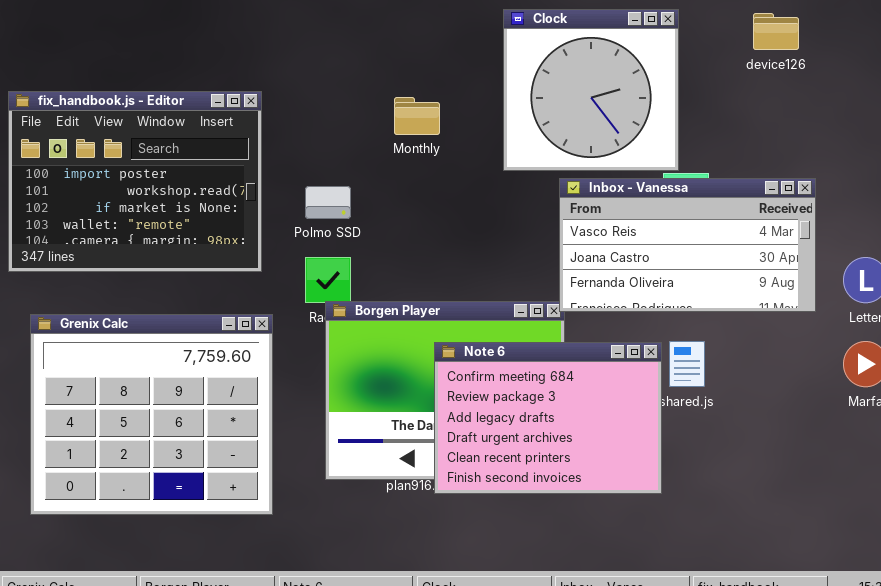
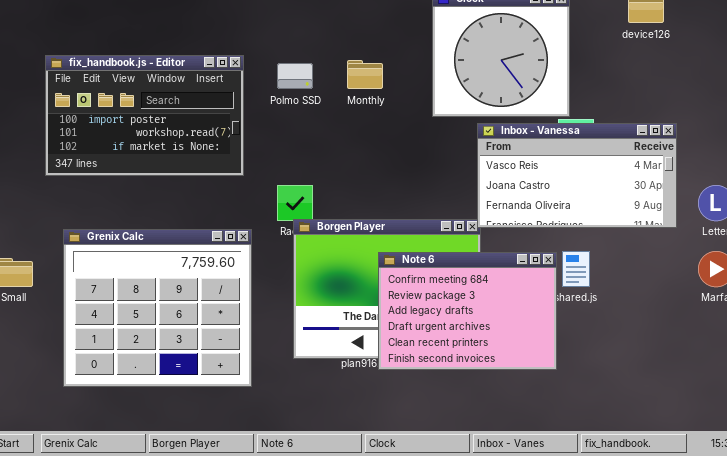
fix_handbook.js - Editor: [8,91,262,272] -> [45,55,244,176], resized
Polmo SSD: [305,186,351,219] -> [277,63,313,89], moved

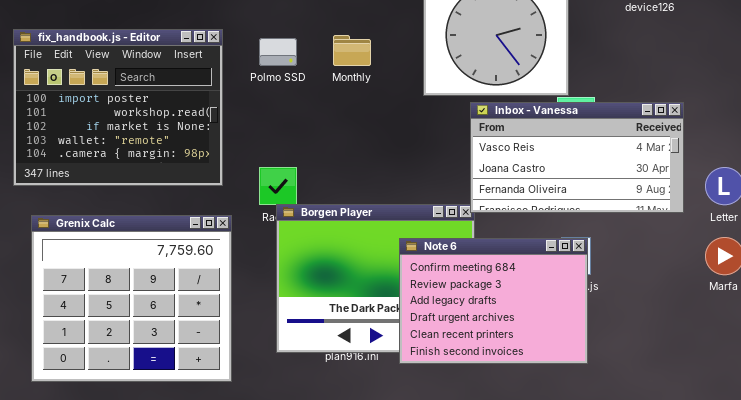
fix_handbook.js - Editor: [45,55,244,176] -> [13,29,223,186], resized
Note 6: [378,252,557,370] -> [399,238,588,364], moved

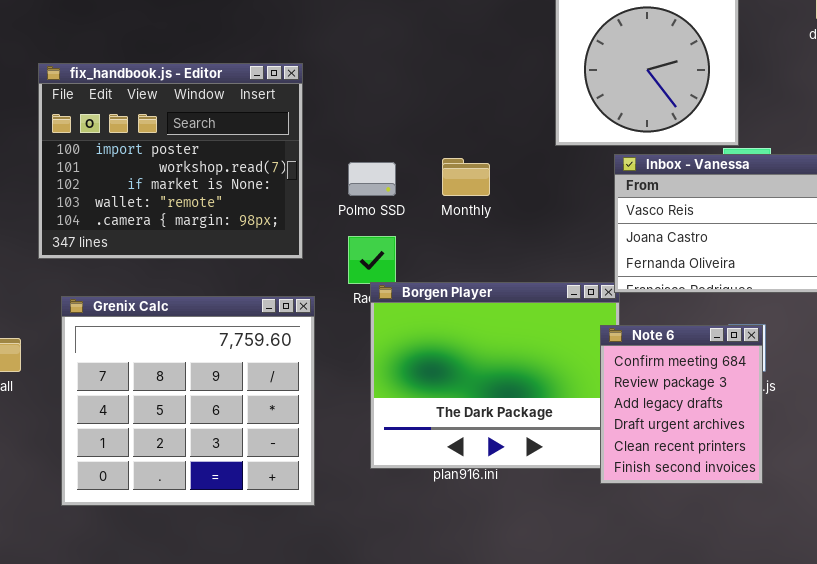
Monthly: [333,35,371,66] -> [442,158,490,196], moved
Polmo SSD: [259,38,297,66] -> [348,162,396,196], moved
Note 6: [399,238,588,364] -> [600,325,763,484], resized

